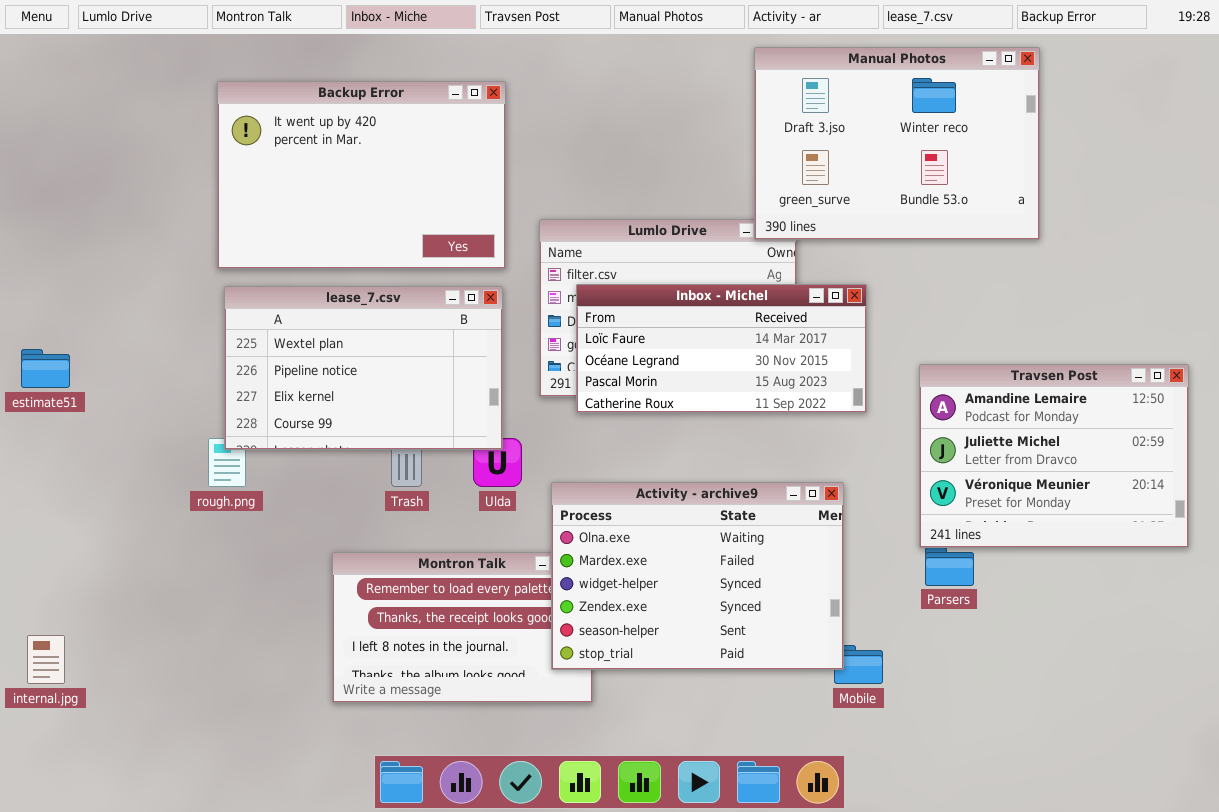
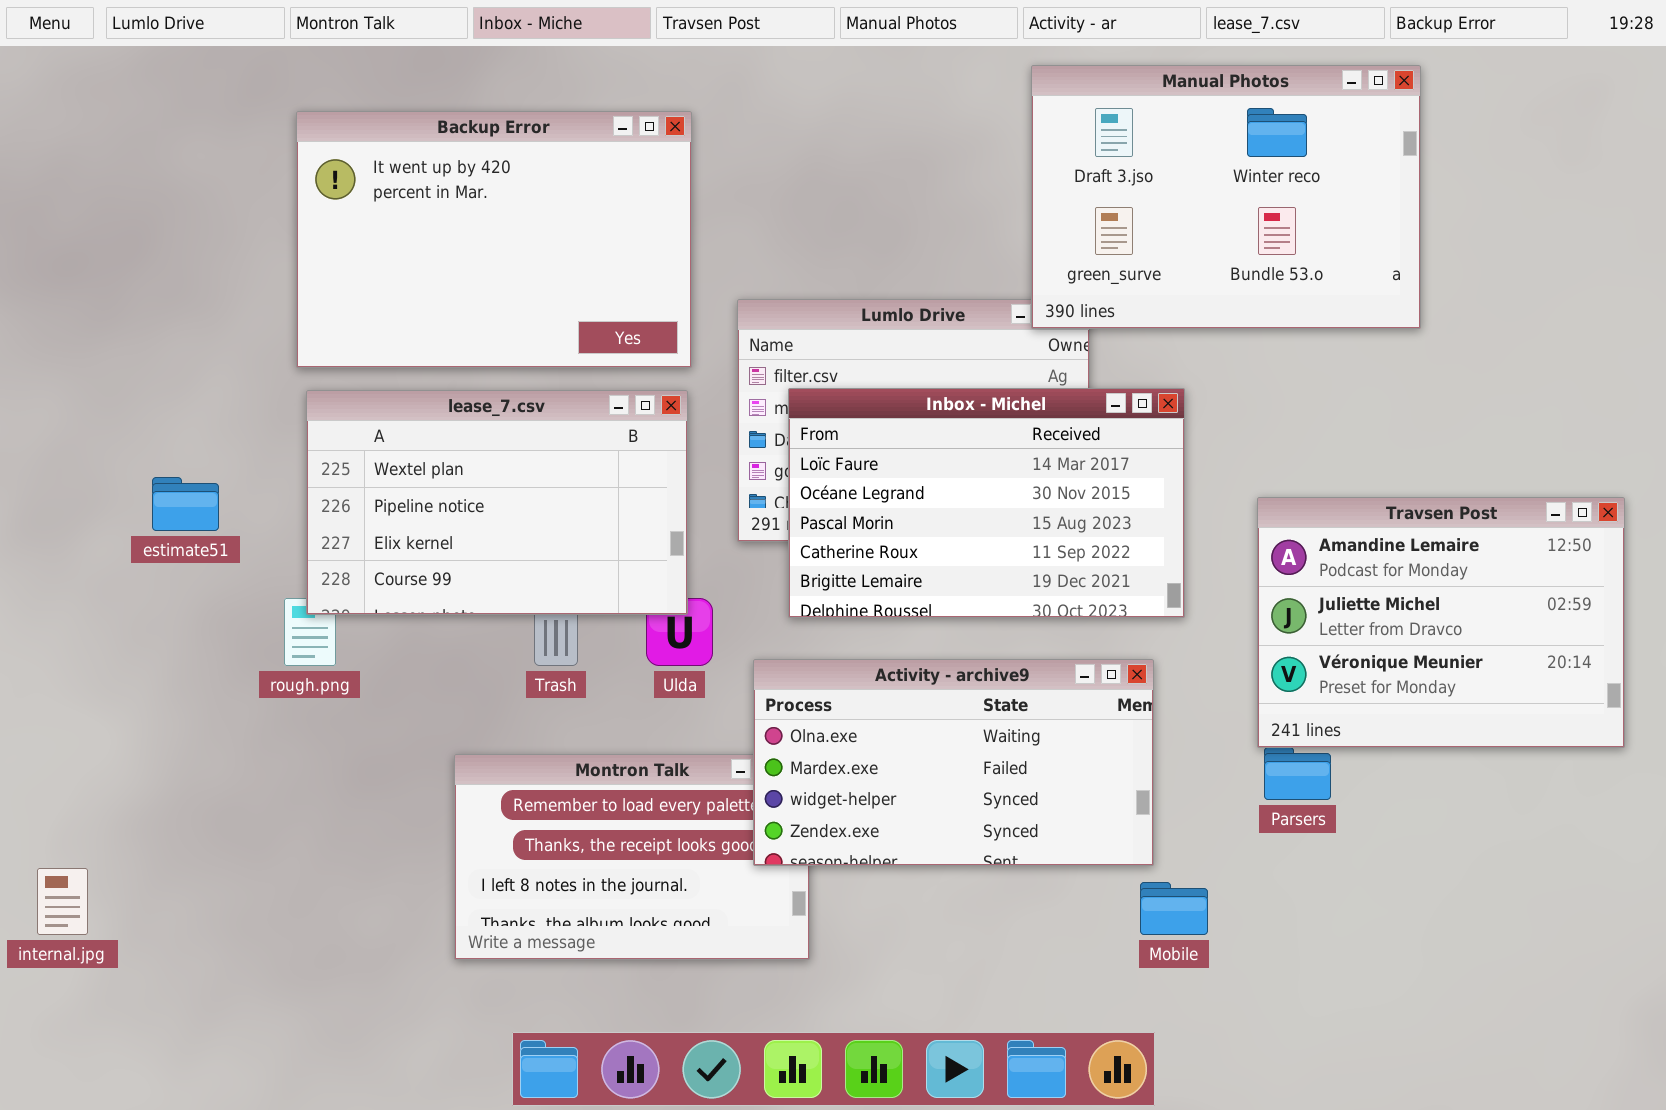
Inbox - Michel: [576,284,867,413] -> [788,388,1185,618], resized
estimate51: [21,349,70,388] -> [152,477,219,531], moved
Activity - archive9: [551,482,844,670] -> [753,659,1154,866], resized

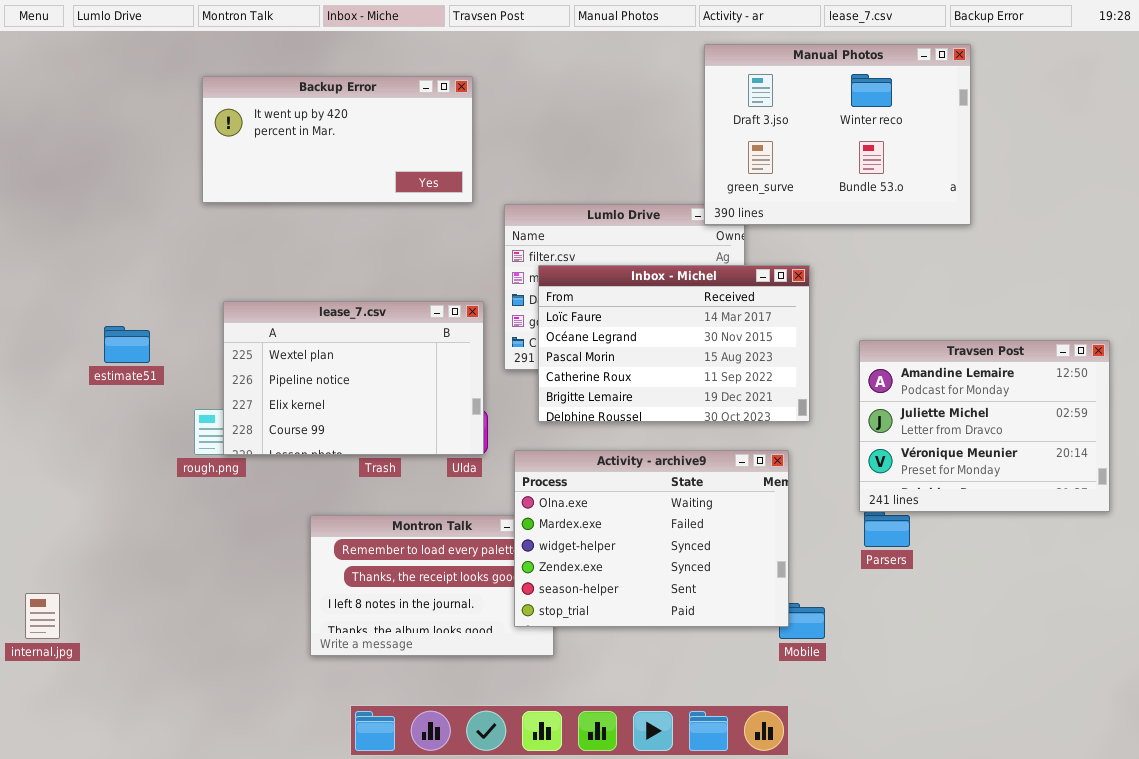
Backup Error: [296,111,692,368] -> [202,76,473,203], resized
lease_7.csv: [306,390,688,615] -> [223,301,484,455], moved
Activity - archive9: [753,659,1154,866] -> [514,450,789,627], resized

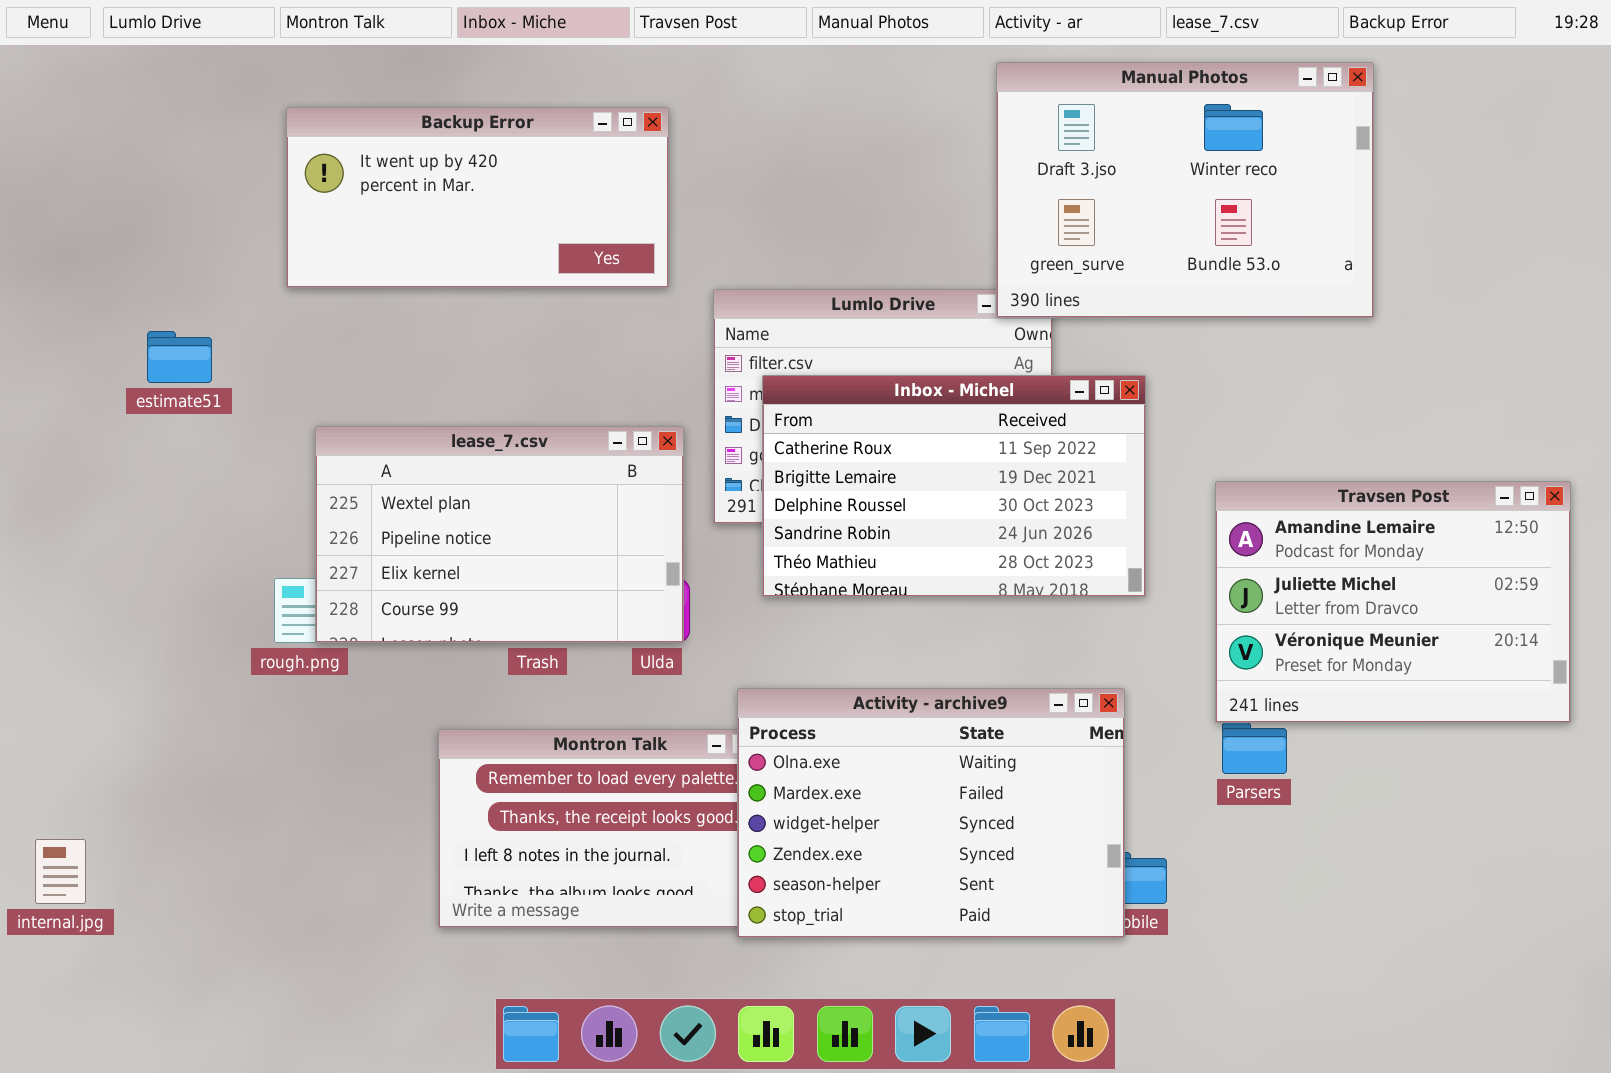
Inbox - Michel: [538,265,810,422] -> [762,375,1146,597], scrolled down 3 rows
estimate51: [104,326,150,363] -> [147,331,212,383], moved
Activity - archive9: [514,450,789,627] -> [737,688,1125,938], moved

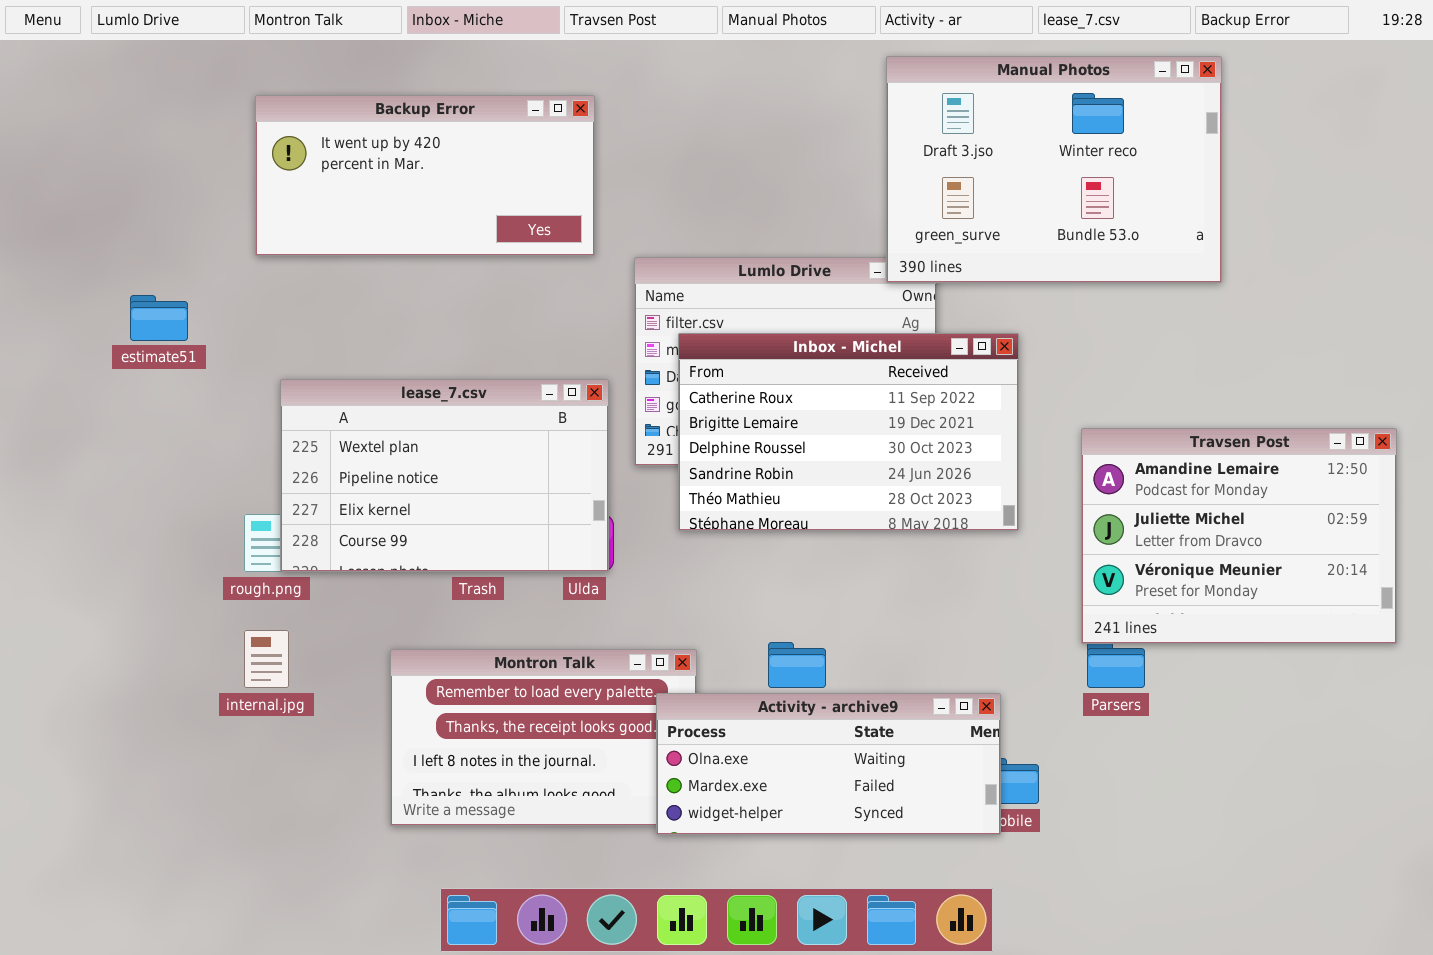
Activity - archive9: [737,688,1125,938] -> [656,693,1001,835], resized
internal.jpg: [35,839,86,904] -> [244,630,289,688], moved

